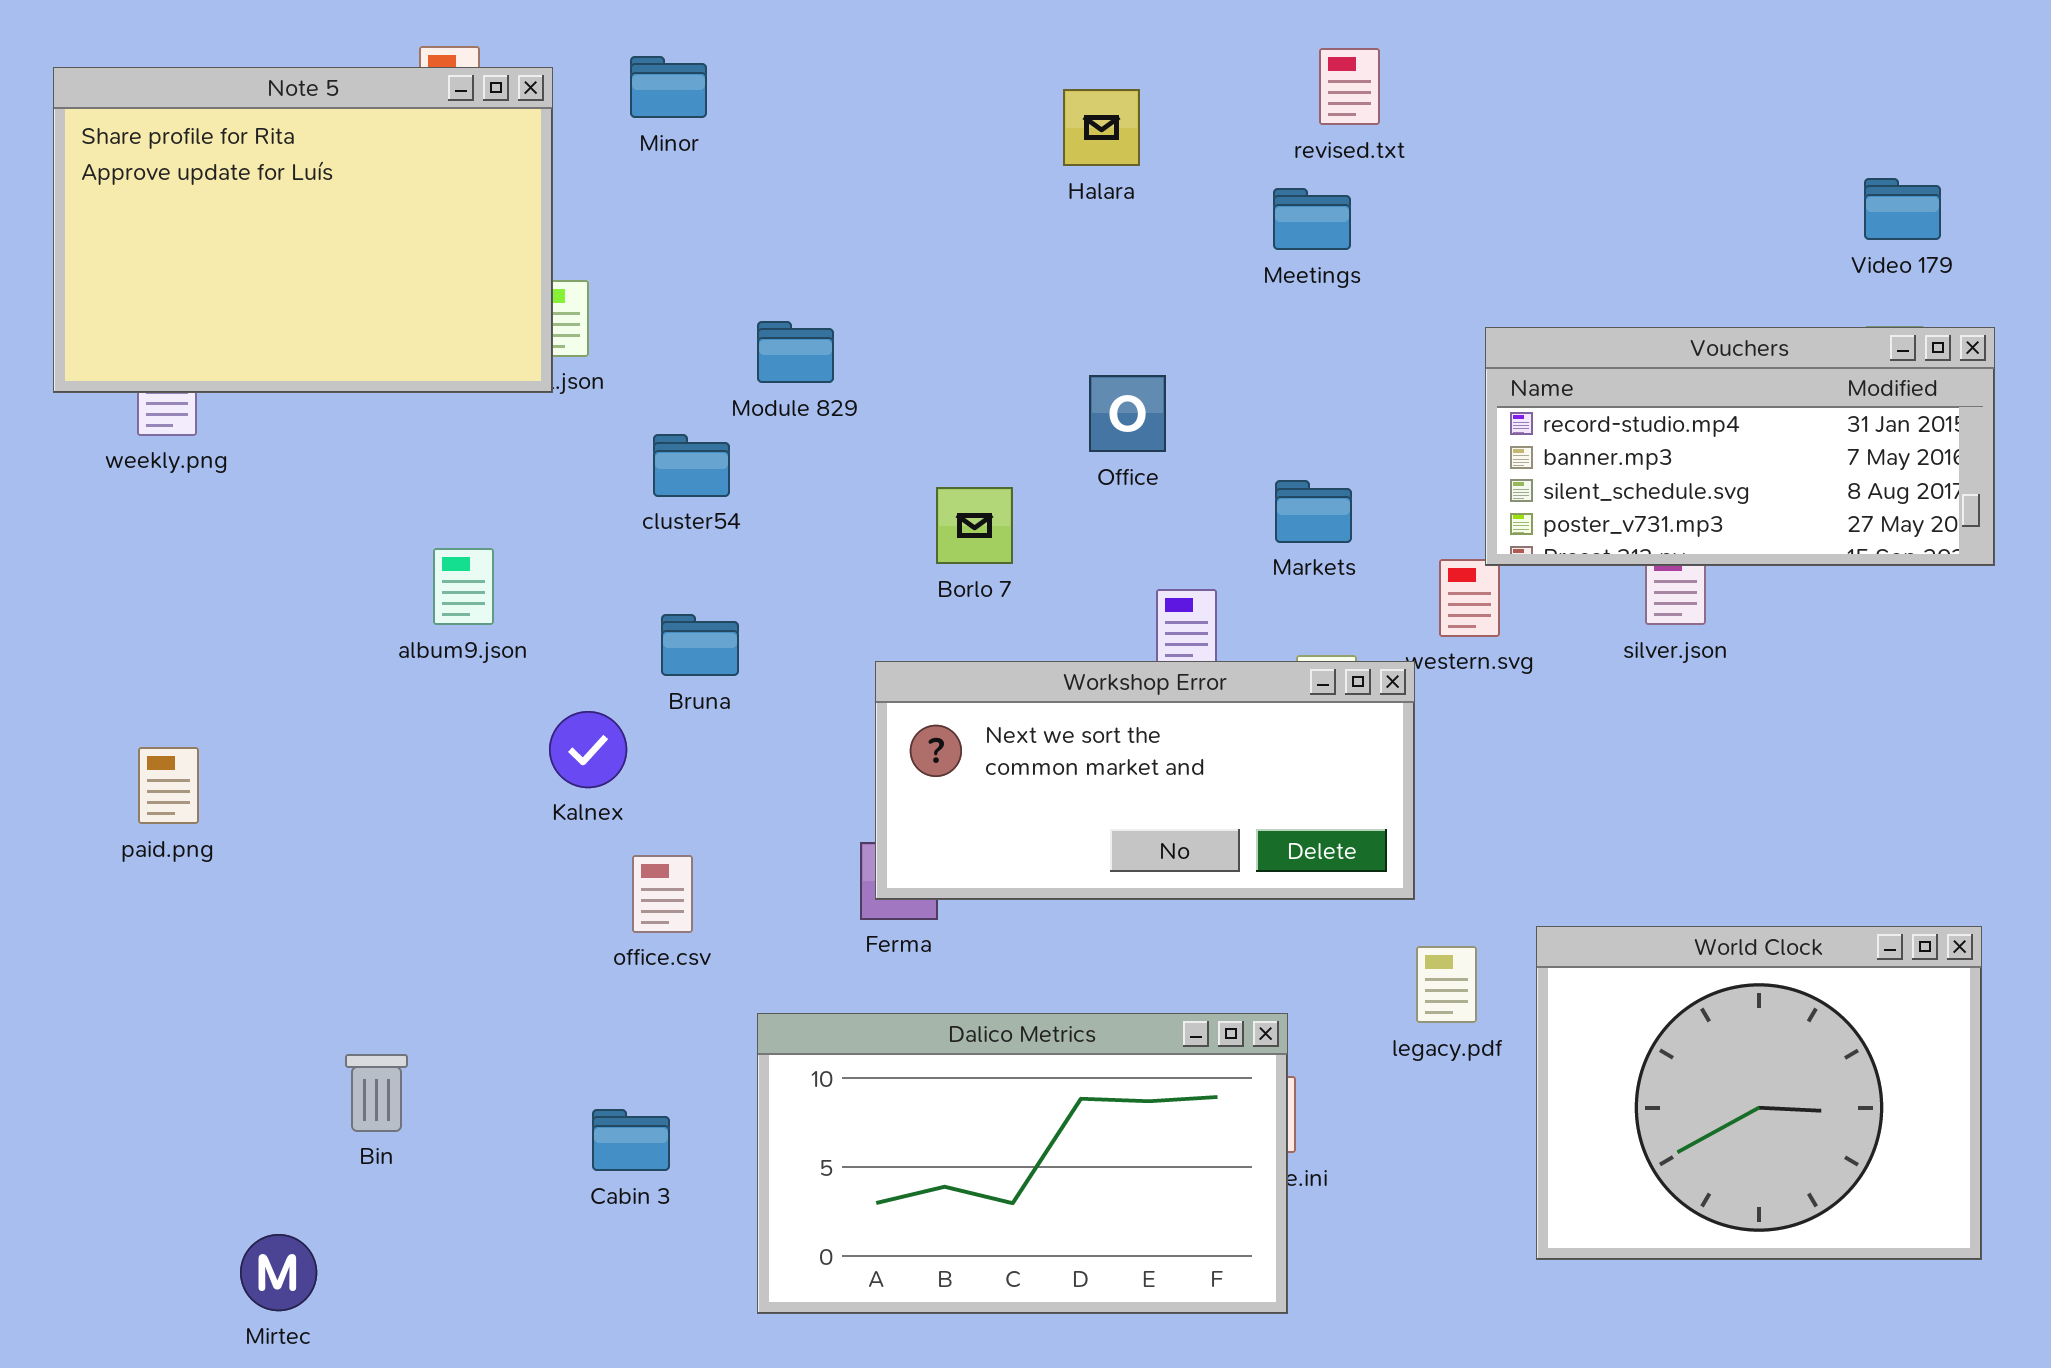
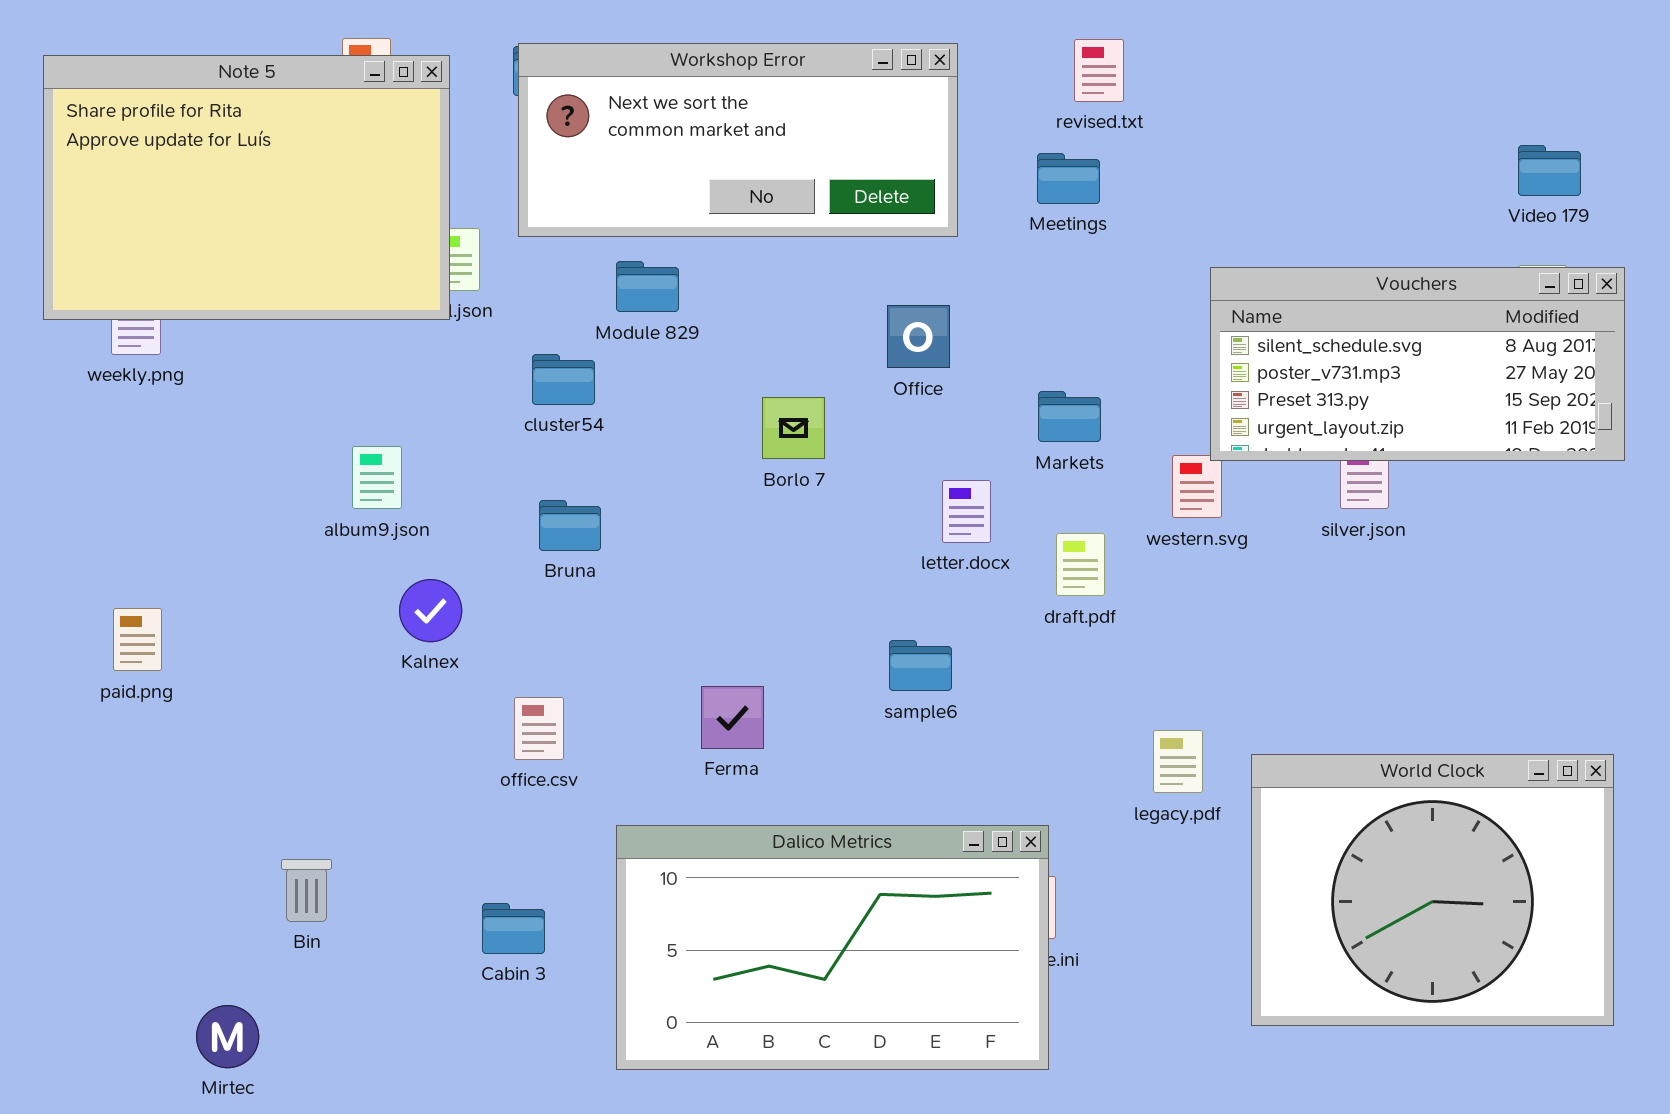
Vouchers: [1485,327,1995,566] -> [1210,267,1625,461], scrolled down 2 rows
Workshop Error: [875,661,1415,900] -> [518,43,958,237], moved
Kalnex: [549,711,627,788] -> [399,579,462,642], moved
legacy.pdf: [1416,946,1477,1023] -> [1153,730,1203,793], moved

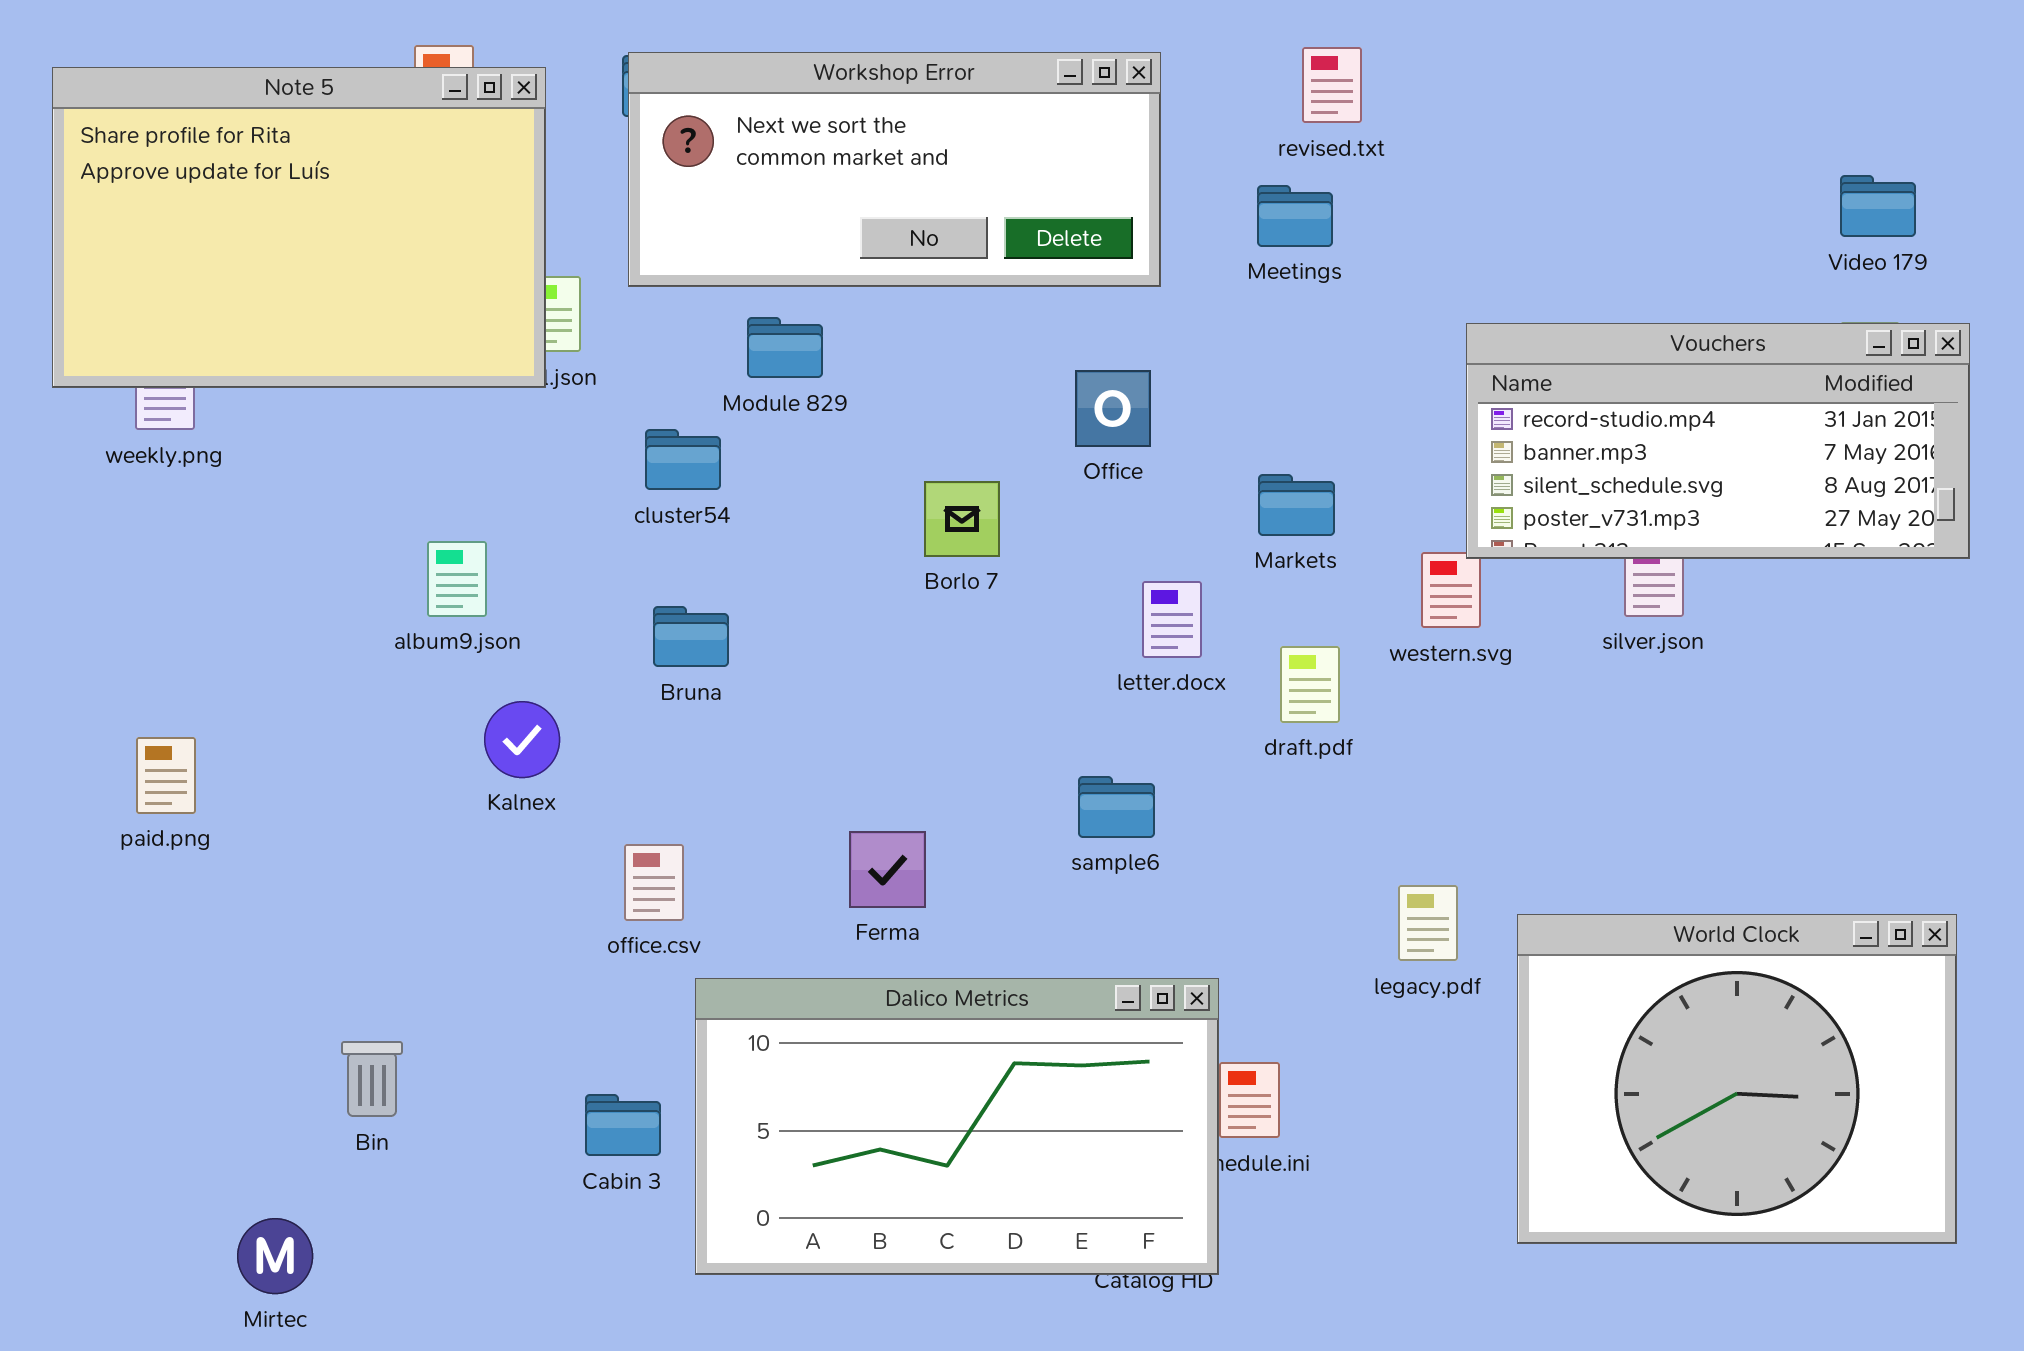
Vouchers: [1210,267,1625,461] -> [1466,323,1970,559], scrolled up 2 rows
Dalico Metrics: [616,825,1049,1070] -> [695,978,1219,1275], moved

